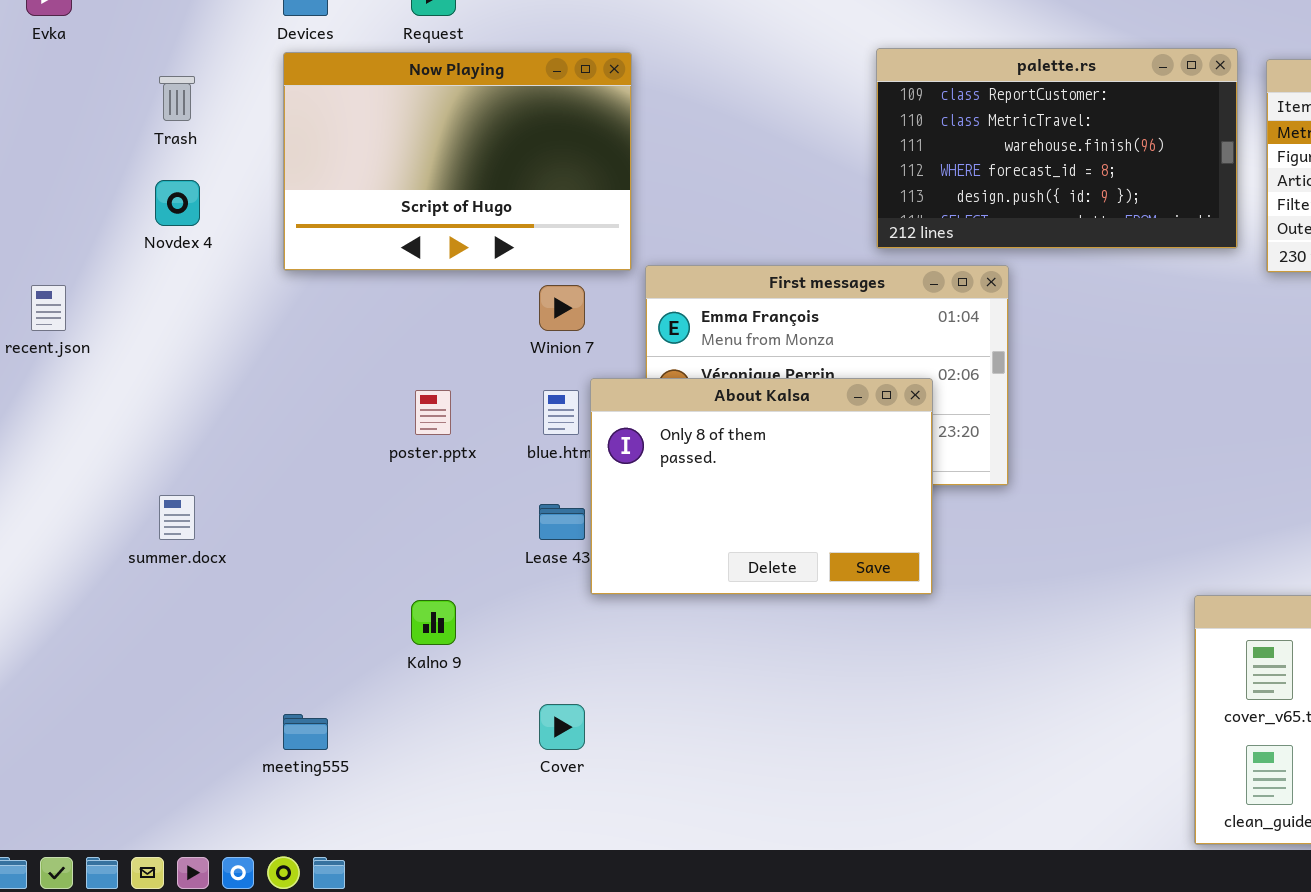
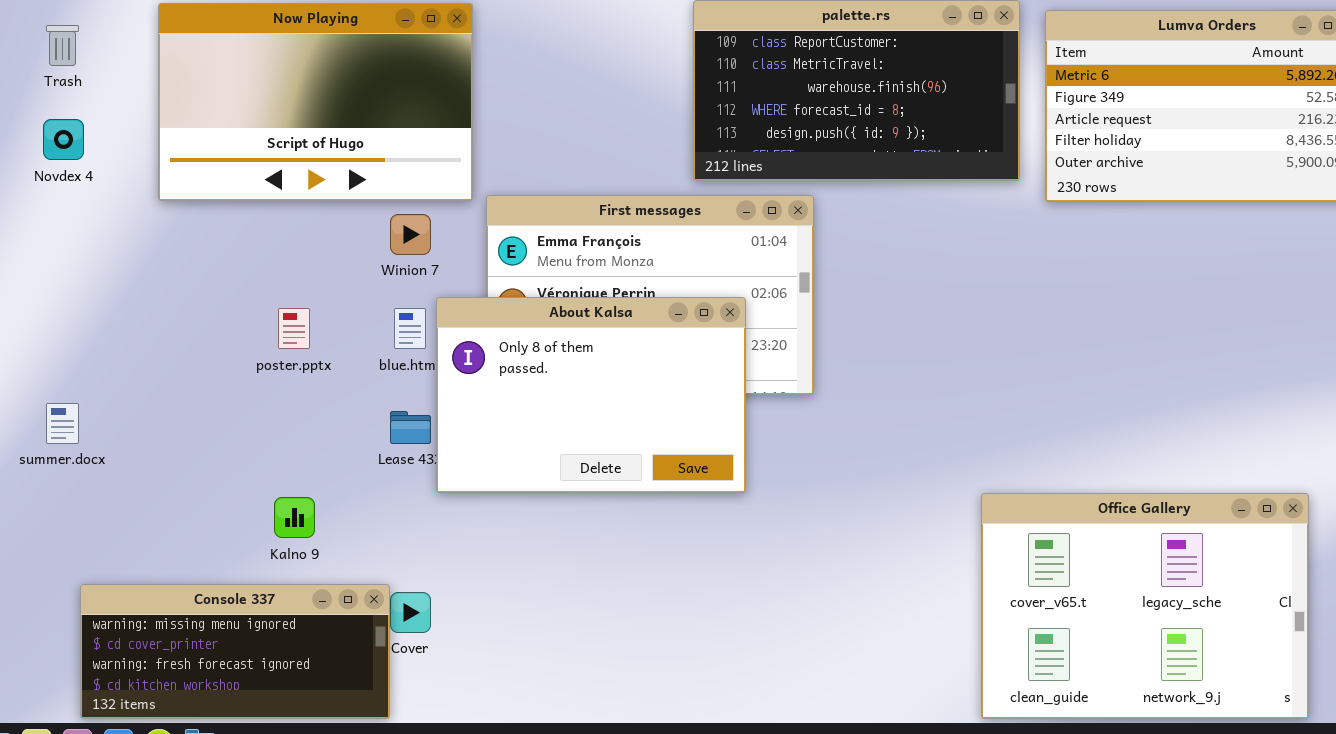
Console 337: none -> [80,584,390,719], opened

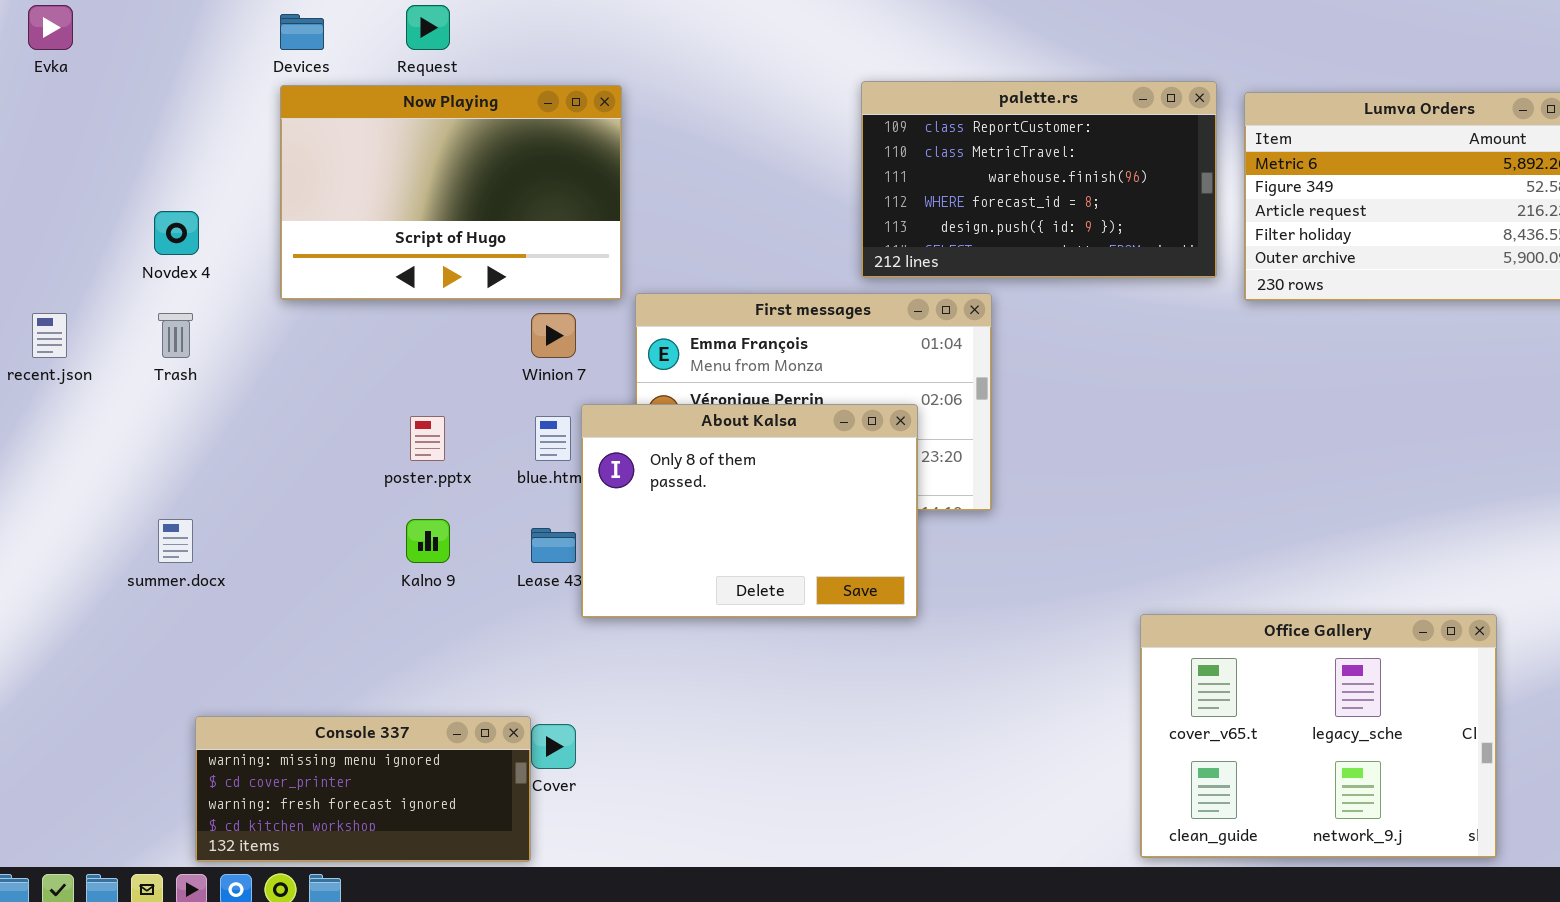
Trash: [46,25,79,66] -> [158,313,193,358], moved
Office Gallery: [981,493,1309,719] -> [1140,614,1497,858], moved
Kalno 9: [274,497,315,538] -> [406,519,450,563], moved

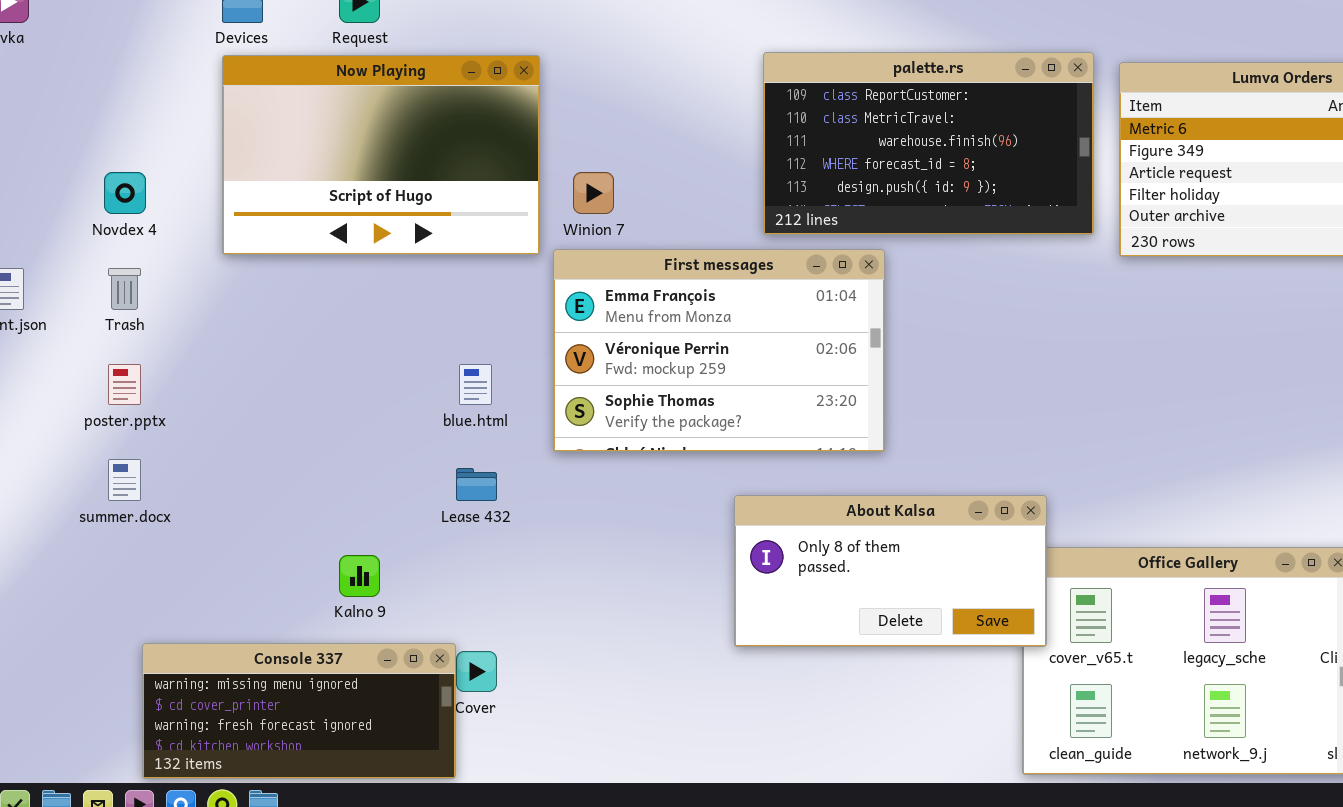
Winion 7: [531,313,576,358] -> [573,172,614,214], moved
About Kalsa: [581,404,918,618] -> [734,495,1047,647], moved, resized
poster.pptx: [410,416,445,461] -> [108,364,141,405], moved
Kalno 9: [406,519,450,563] -> [339,555,380,597], moved

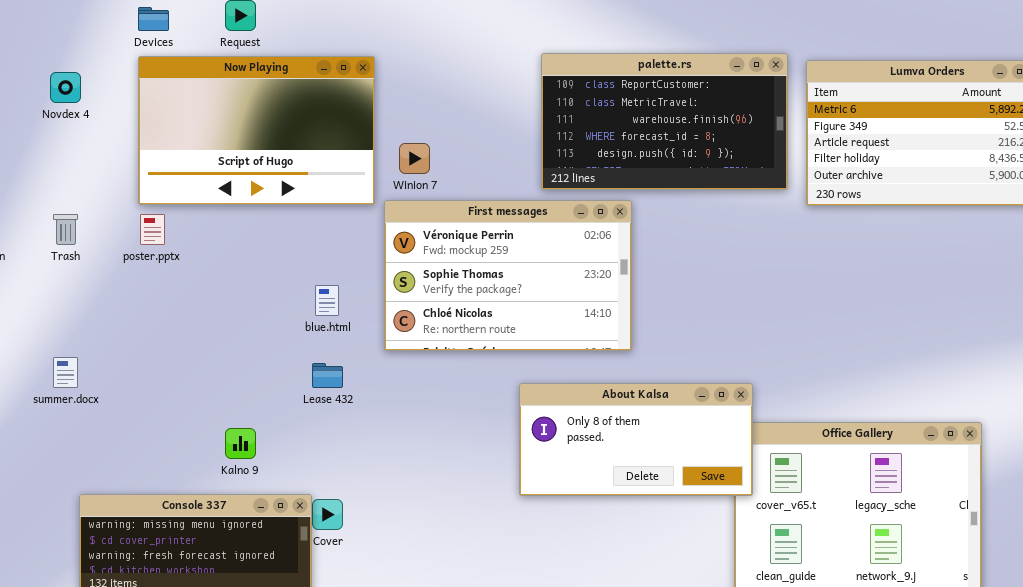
Novdex 4: [104,172,146,214] -> [50,72,81,103], moved
First messages: [553,249,885,452] -> [384,200,632,351], scrolled down 1 row
poster.pptx: [108,364,141,405] -> [140,214,165,245], moved

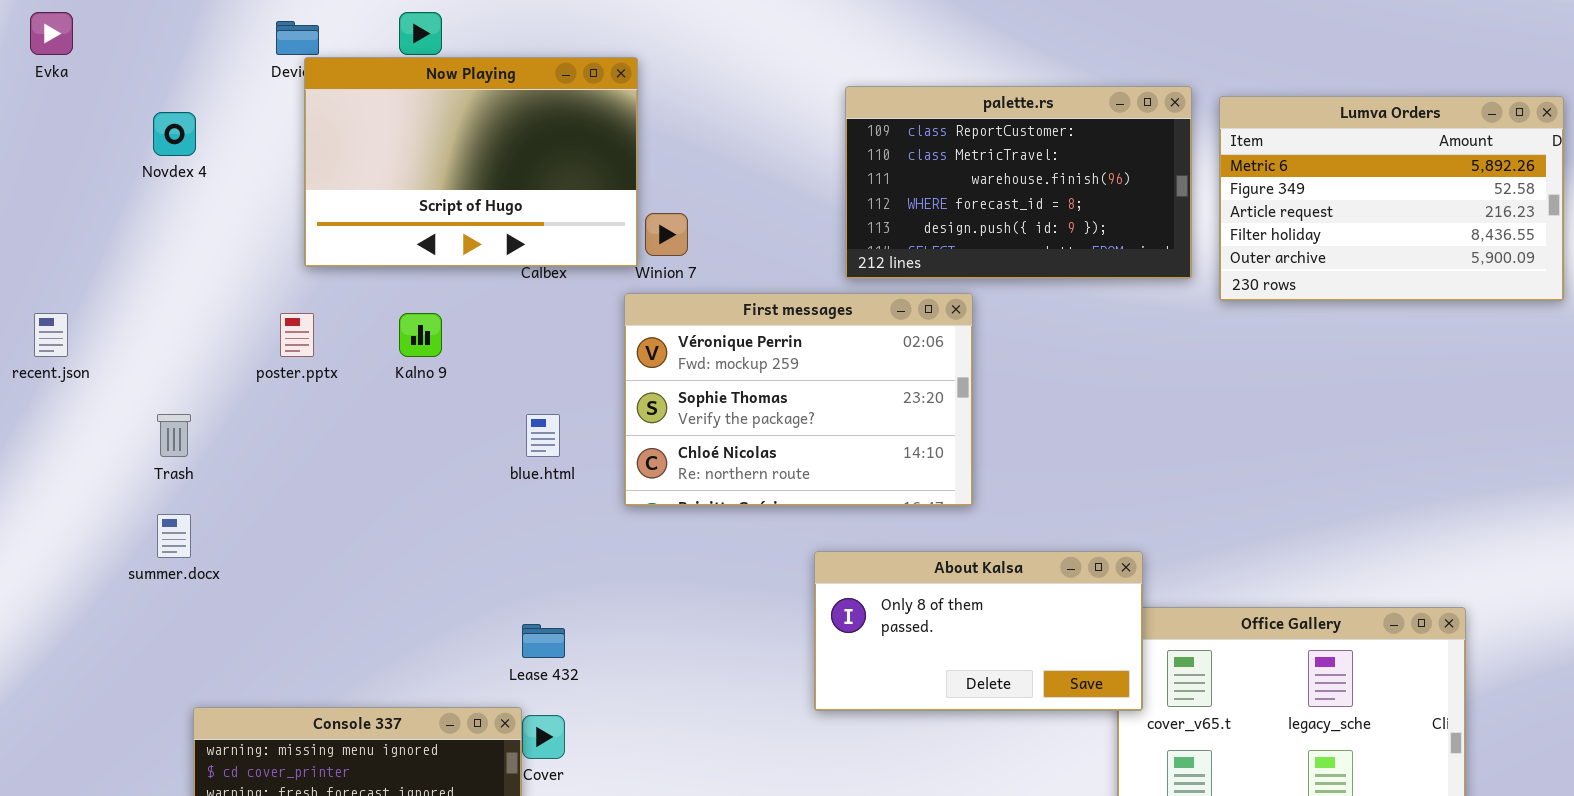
Now Playing: [138,56,375,205] -> [304,57,638,267], moved
Trash: [53,214,78,245] -> [157,414,191,457], moved
Lease 432: [312,363,343,388] -> [522,624,565,658], moved
Kalno 9: [225,428,256,459] -> [399,313,442,357], moved

